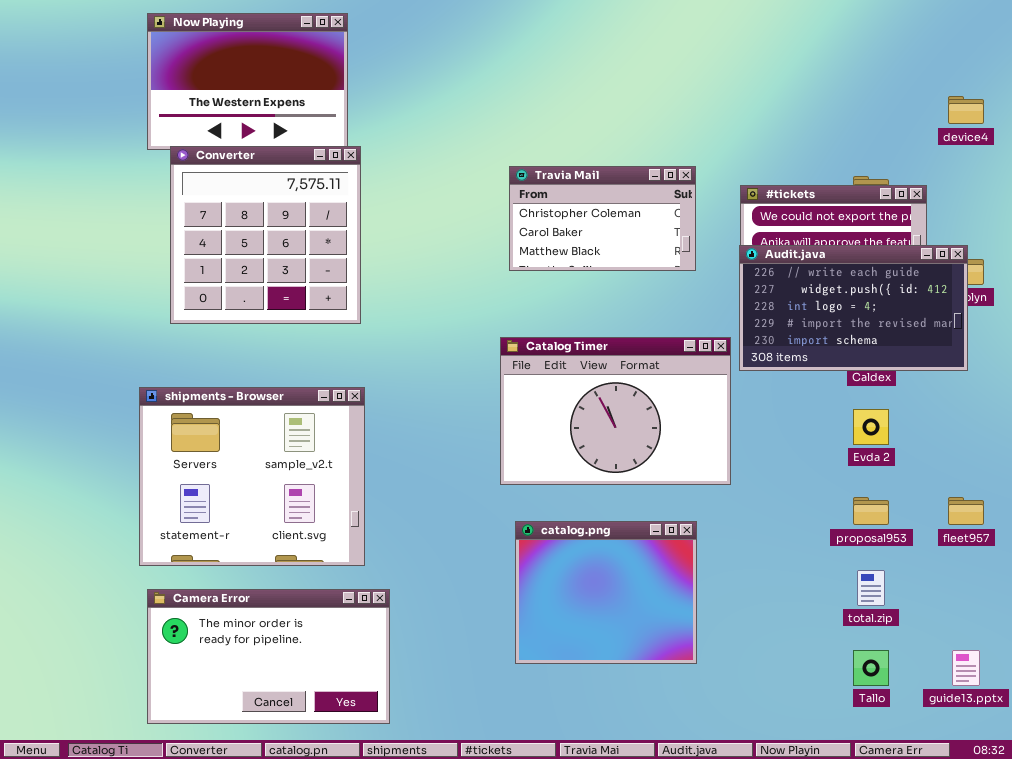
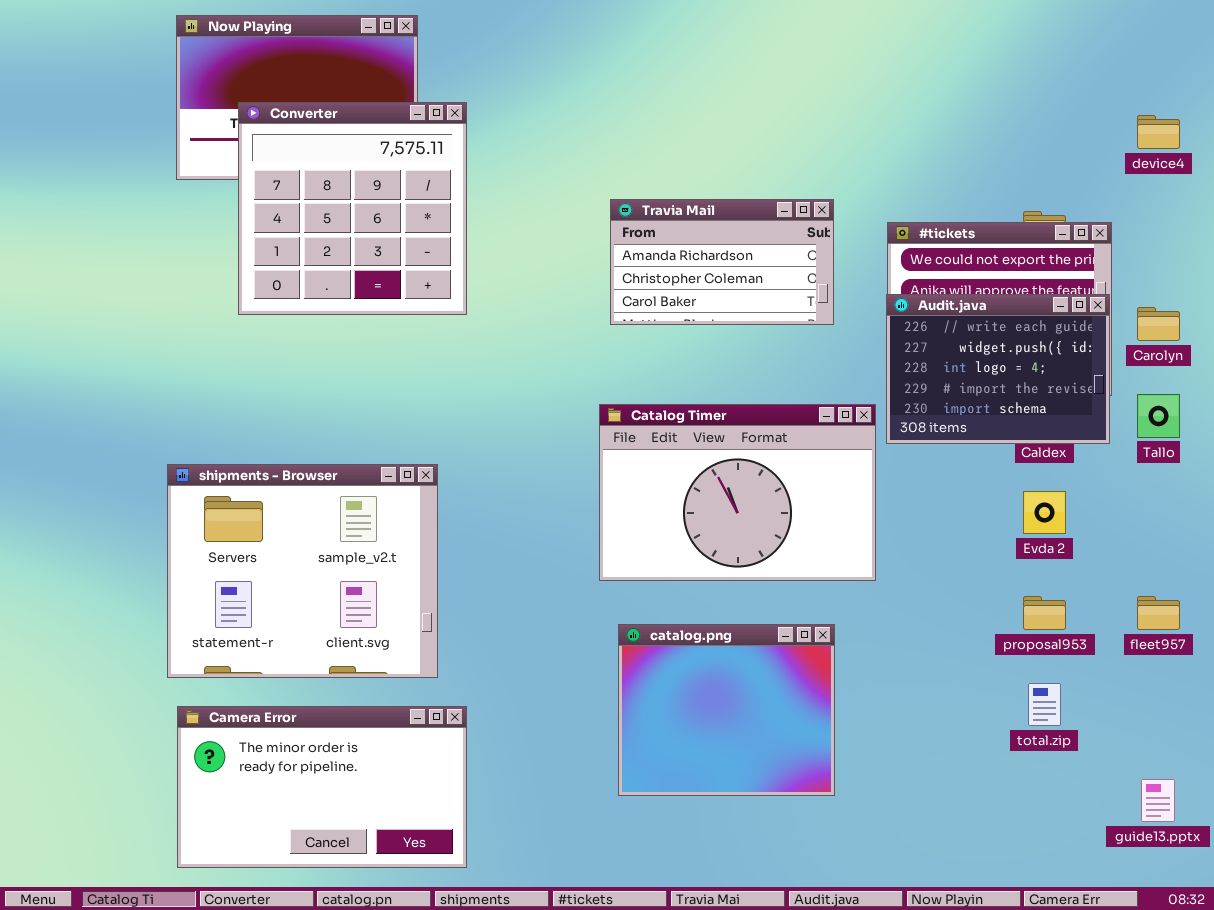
Converter: [170,146,361,324] -> [238,102,467,315], moved
Travia Mail: [509,166,696,271] -> [610,199,834,325], scrolled up 1 row
Audit.java: [739,245,968,371] -> [886,294,1110,444], resized
Tallo: [853,650,889,686] -> [1137,394,1180,438], moved

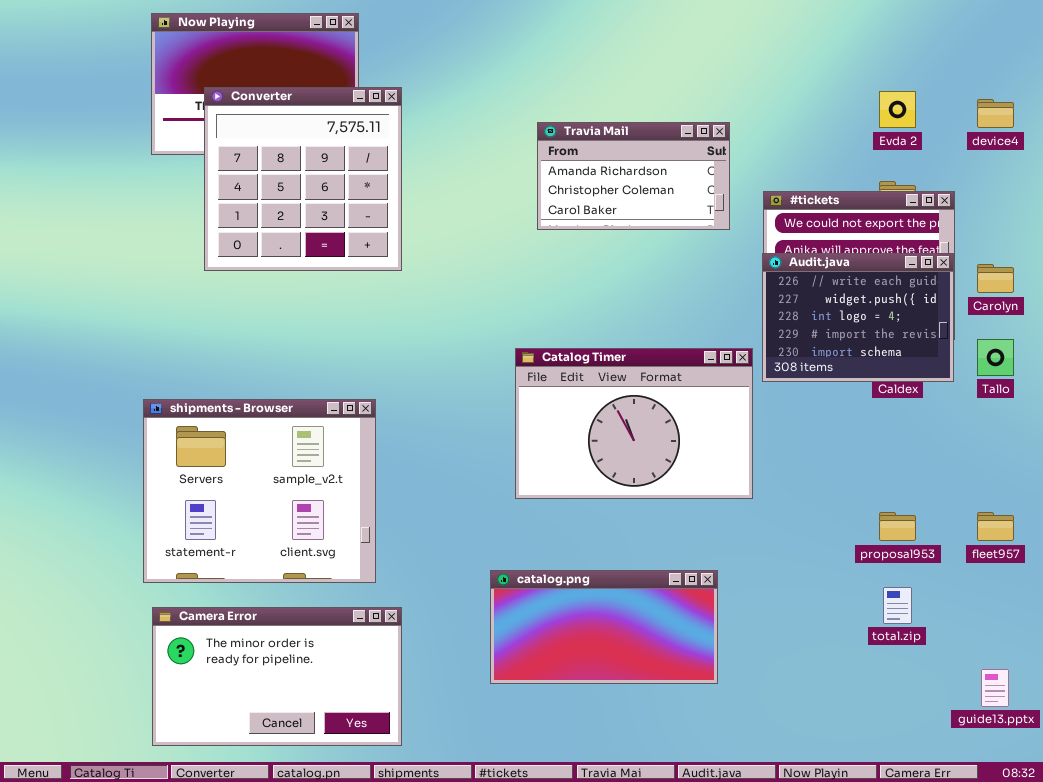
Travia Mail: [610,199,834,325] -> [537,122,730,230], moved
Evda 2: [1023,491,1066,534] -> [879,91,916,128], moved
catalog.png: [618,624,835,796] -> [490,570,718,684], resized

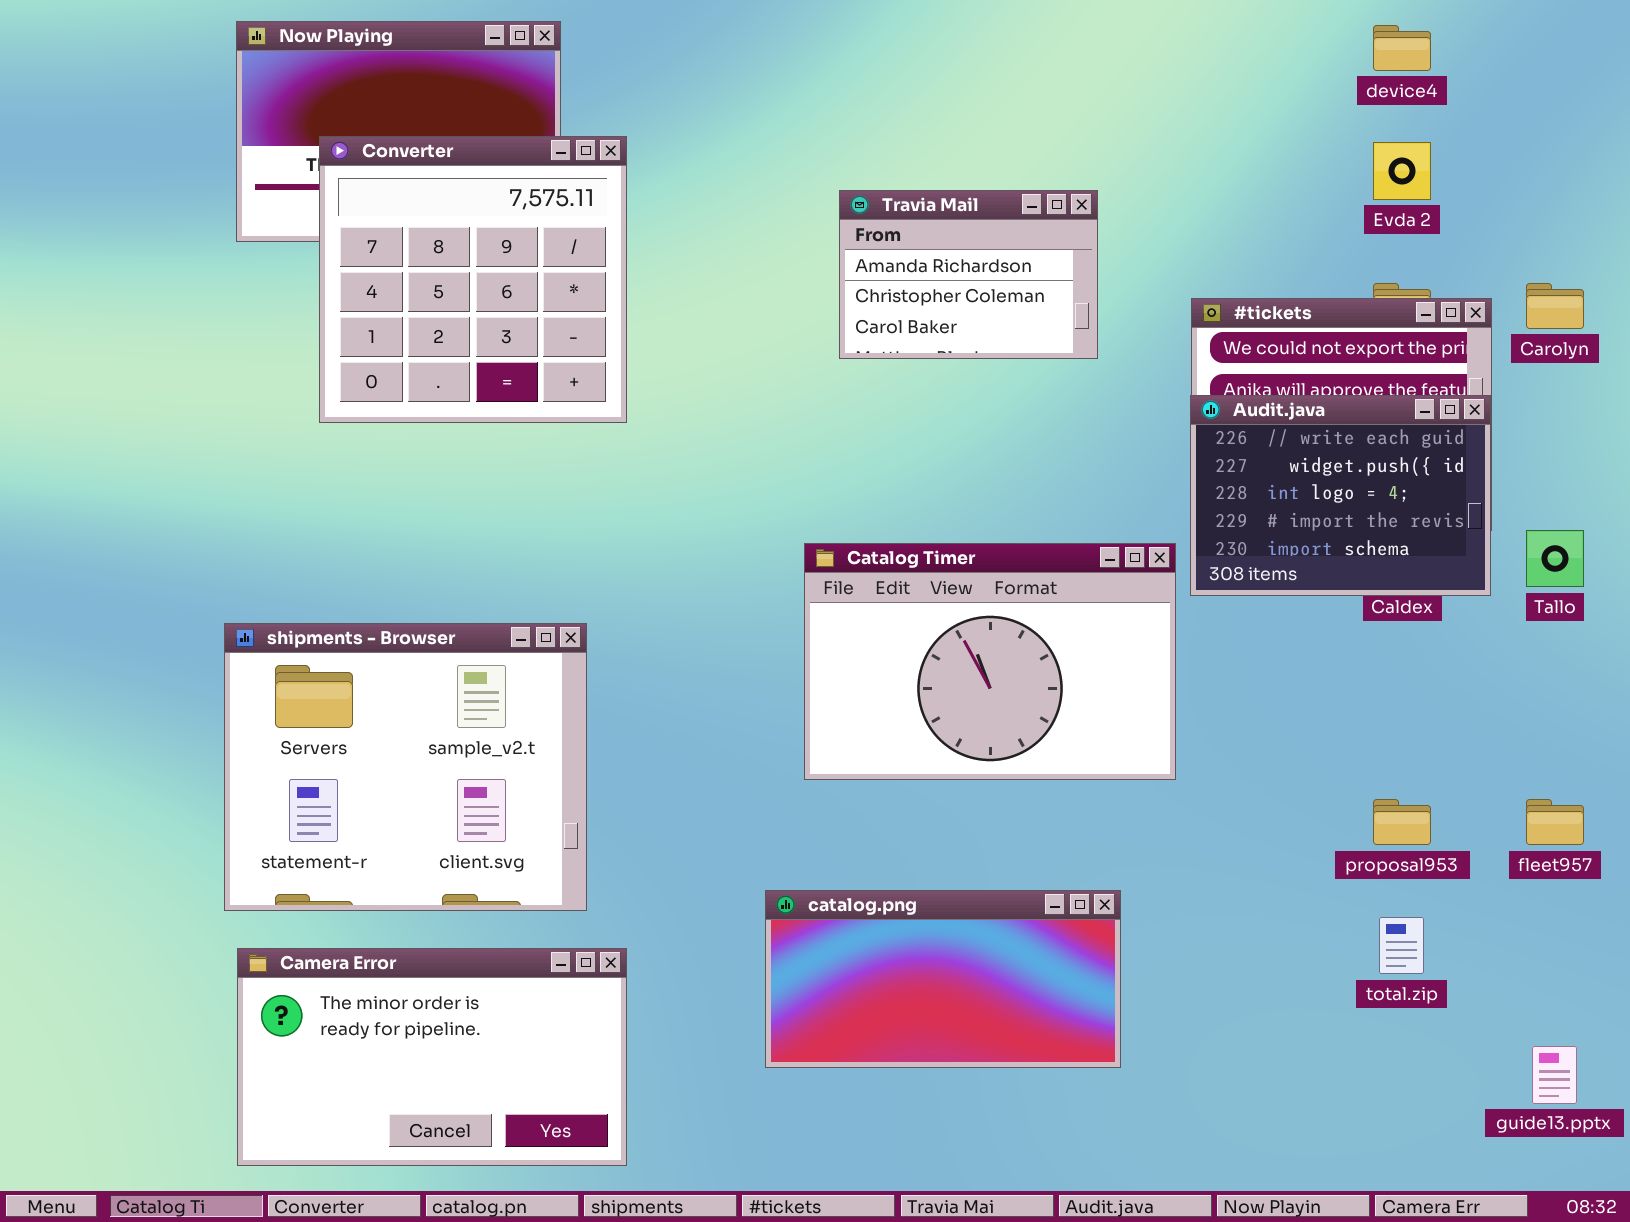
device4: [977,99,1014,128] -> [1373,25,1431,71], moved
Travia Mail: [537,122,730,230] -> [839,190,1098,359], resized
Carolyn: [977,264,1014,293] -> [1526,283,1584,329], moved

